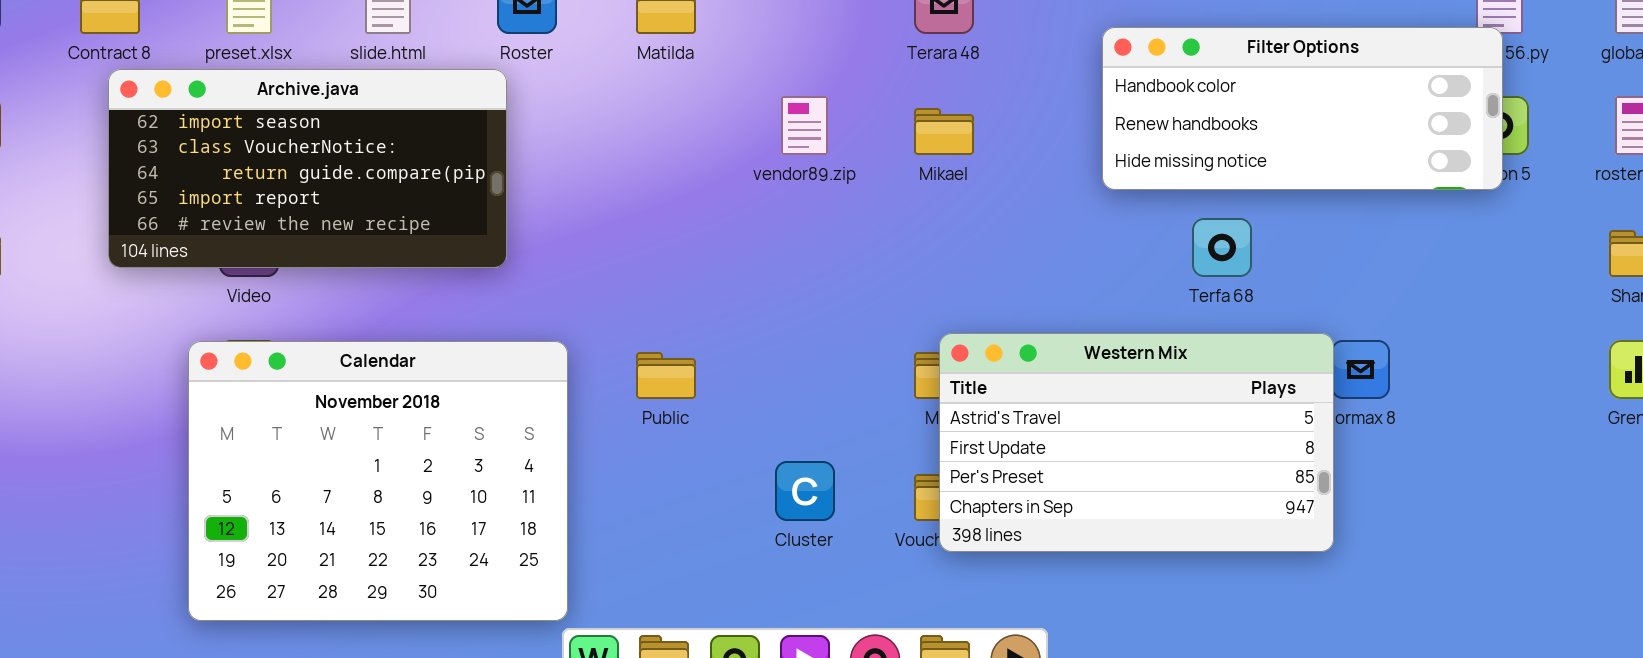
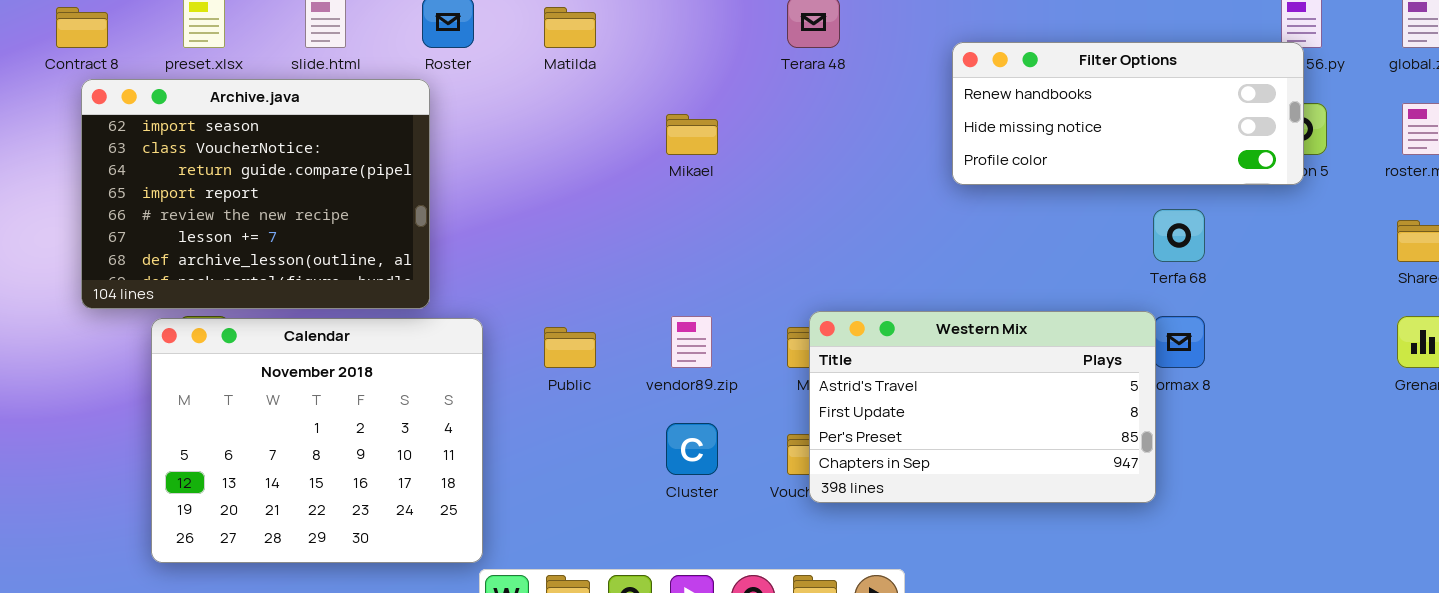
Filter Options: [1102,27,1503,190] -> [952,42,1304,185], scrolled down 1 row
Archive.java: [108,69,507,268] -> [81,79,430,309], resized
vendor89.zip: [781,96,828,155] -> [671,316,712,368], moved
Mikael: [914,108,974,155] -> [666,114,718,155], moved
Terfa 68: [1192,218,1252,277] -> [1153,209,1205,262], moved

